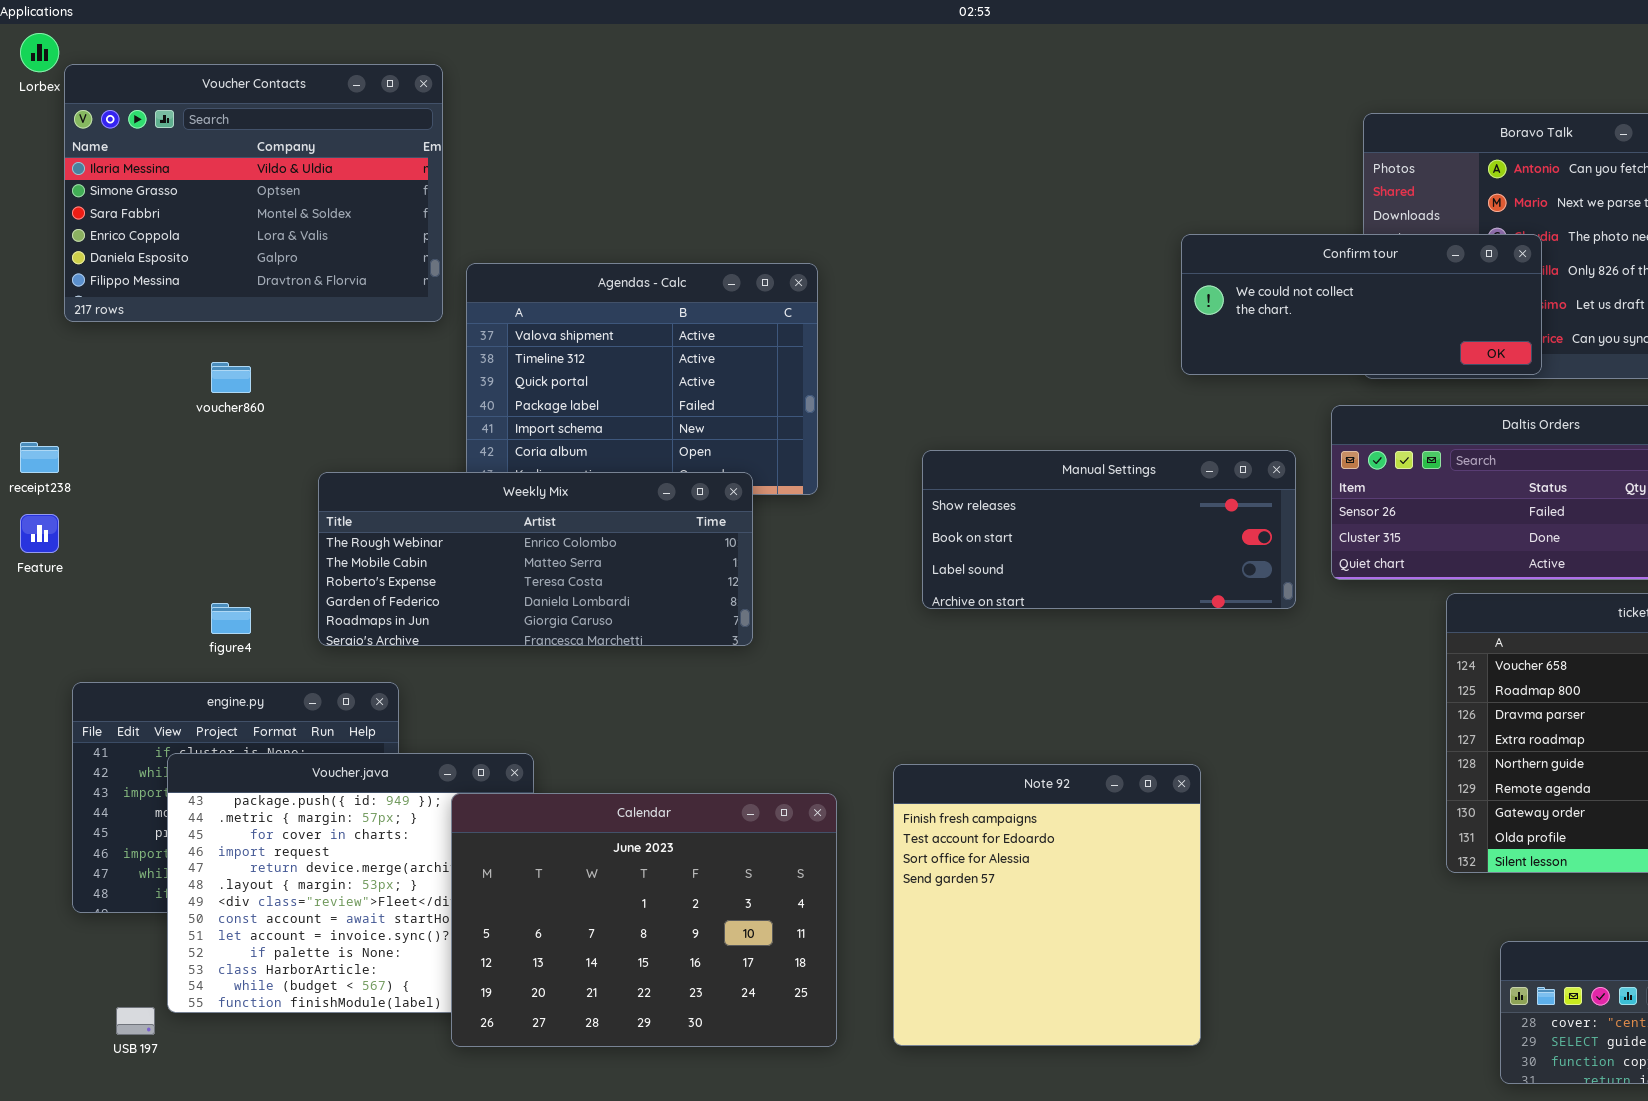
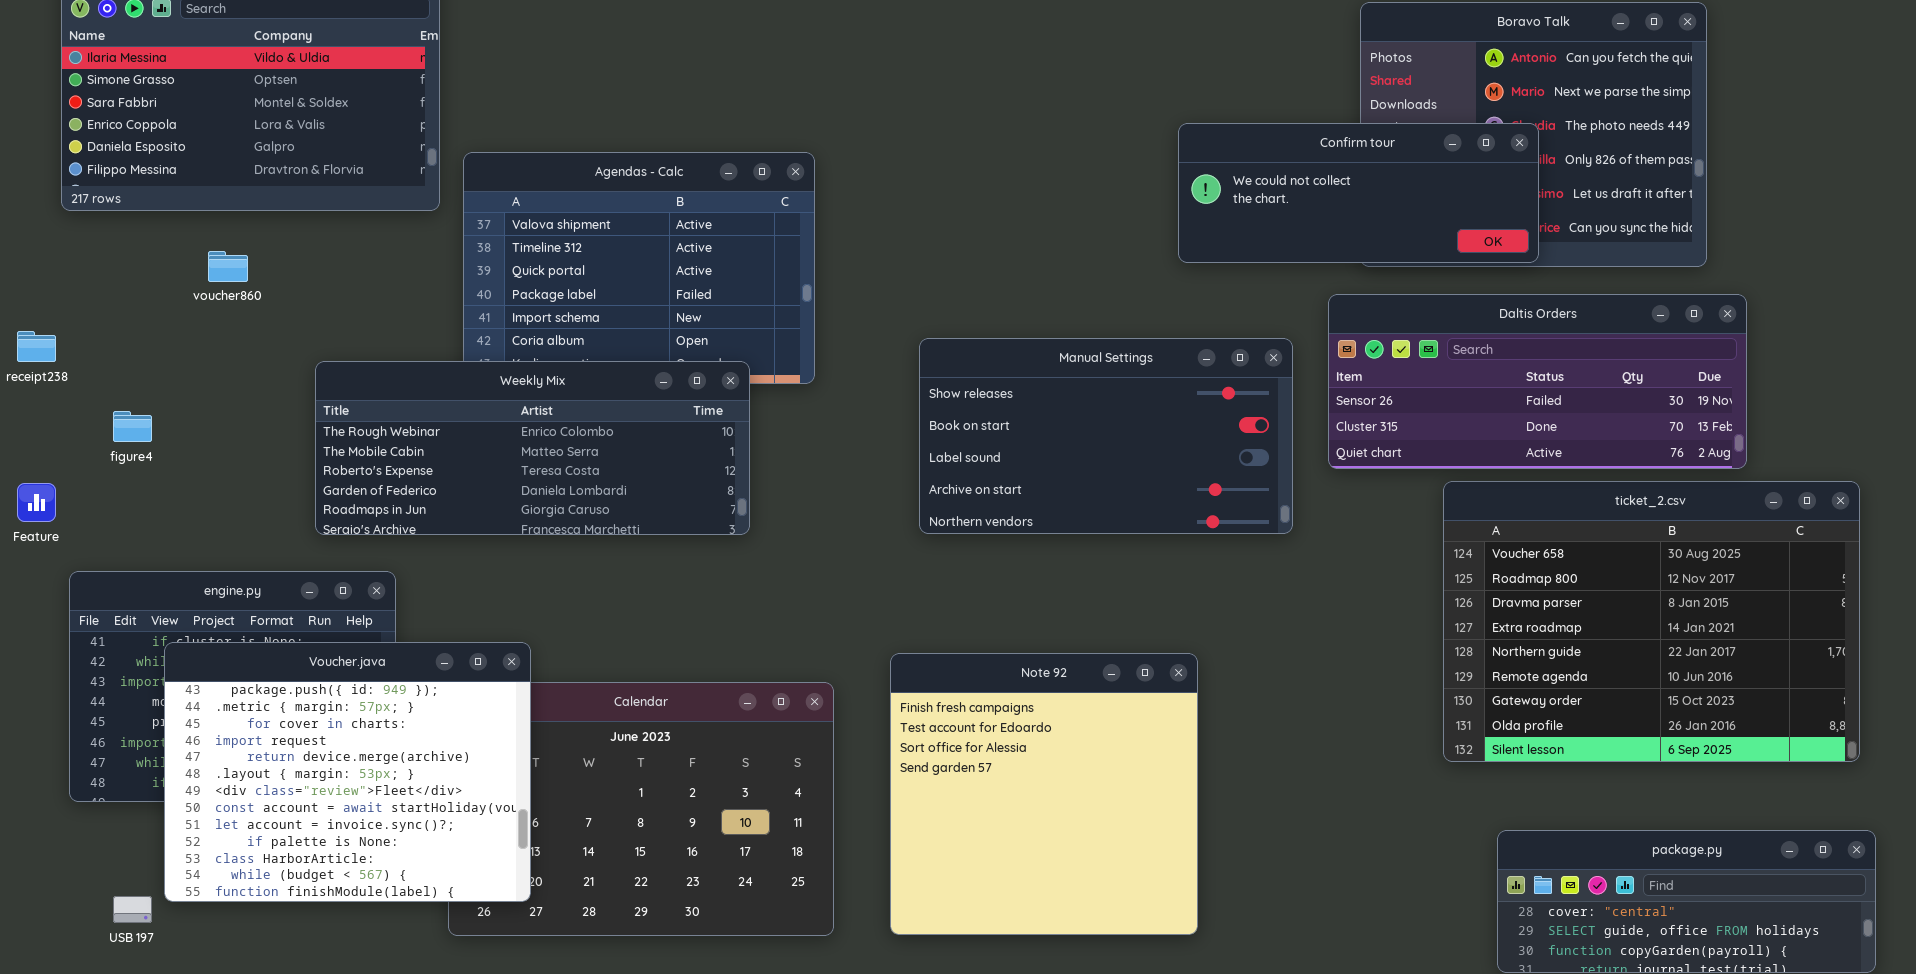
Manual Settings: [922,450,1296,609] -> [919,338,1293,534], resized
Feature: [20,514,59,553] -> [17,483,56,522], moved
figure4: [211,603,251,634] -> [113,411,152,442], moved
Voucher.java: [167,753,534,1013] -> [164,642,531,902], raised

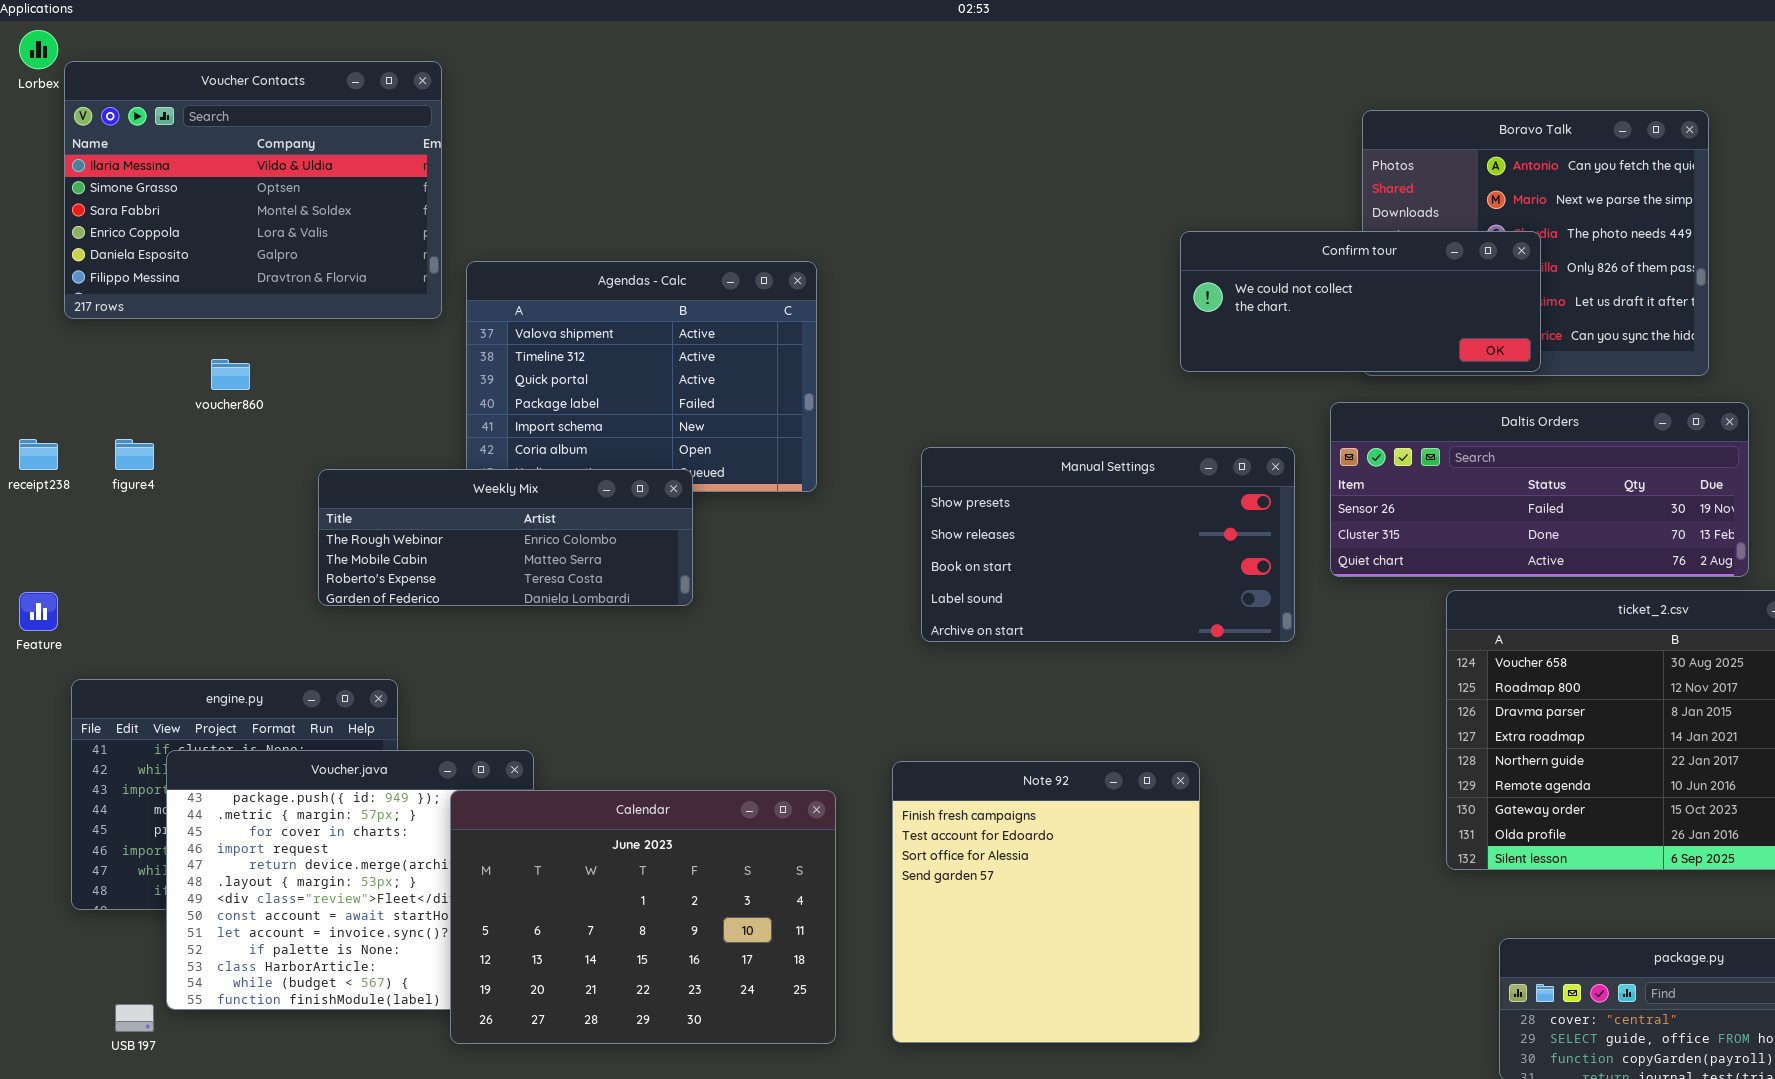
Manual Settings: [919,338,1293,534] -> [921,447,1295,642], scrolled up 1 row
Weekly Mix: [315,361,750,535] -> [318,469,693,606], resized
figure4: [113,411,152,442] -> [115,439,154,470], moved
Calendar: [448,682,834,936] -> [450,790,836,1044], raised

